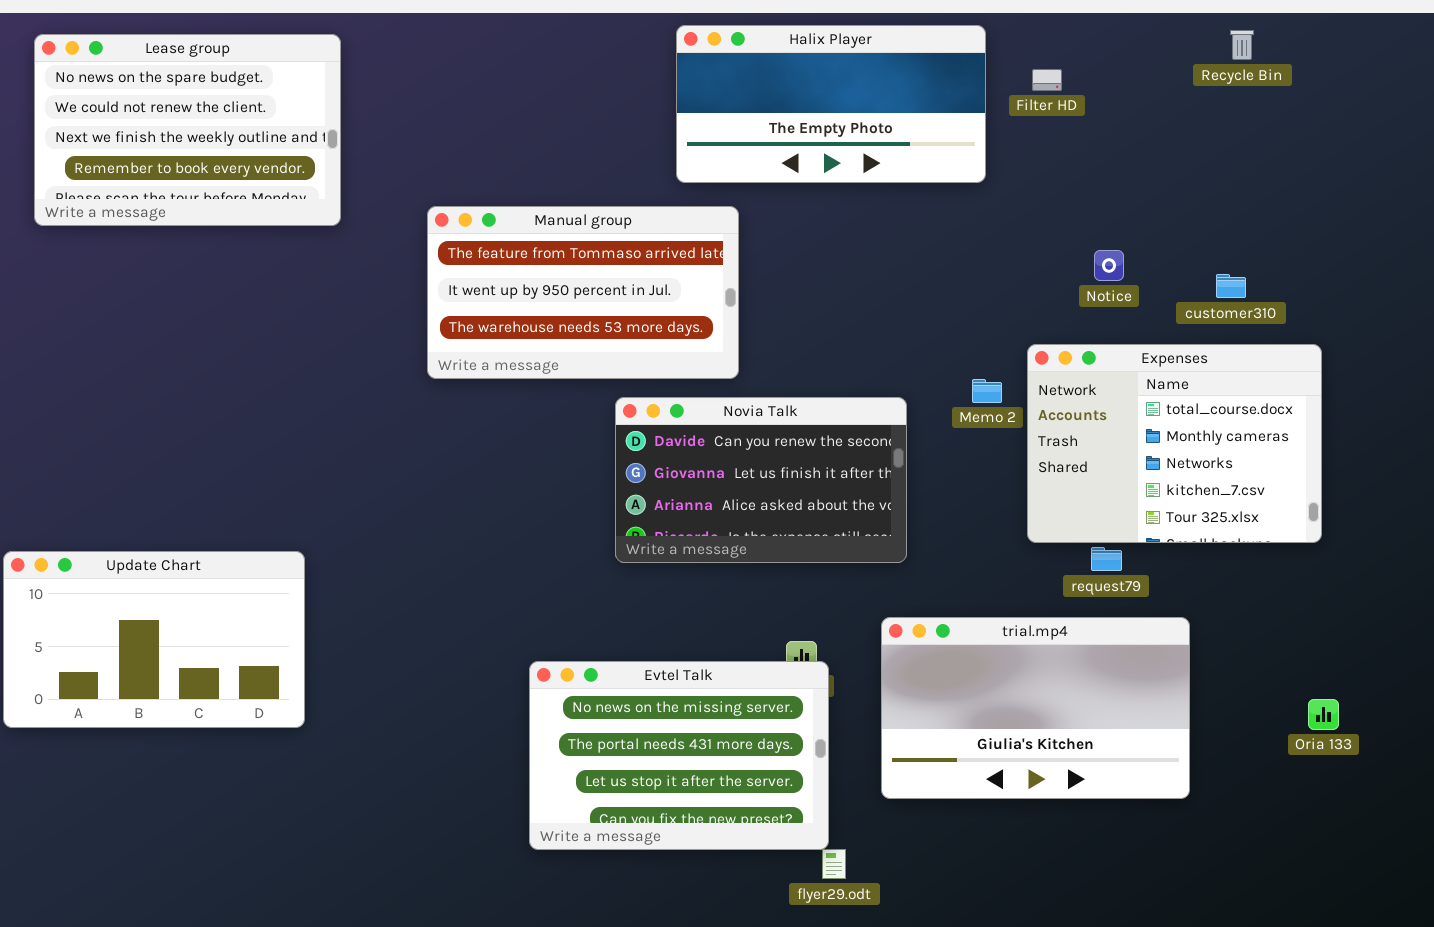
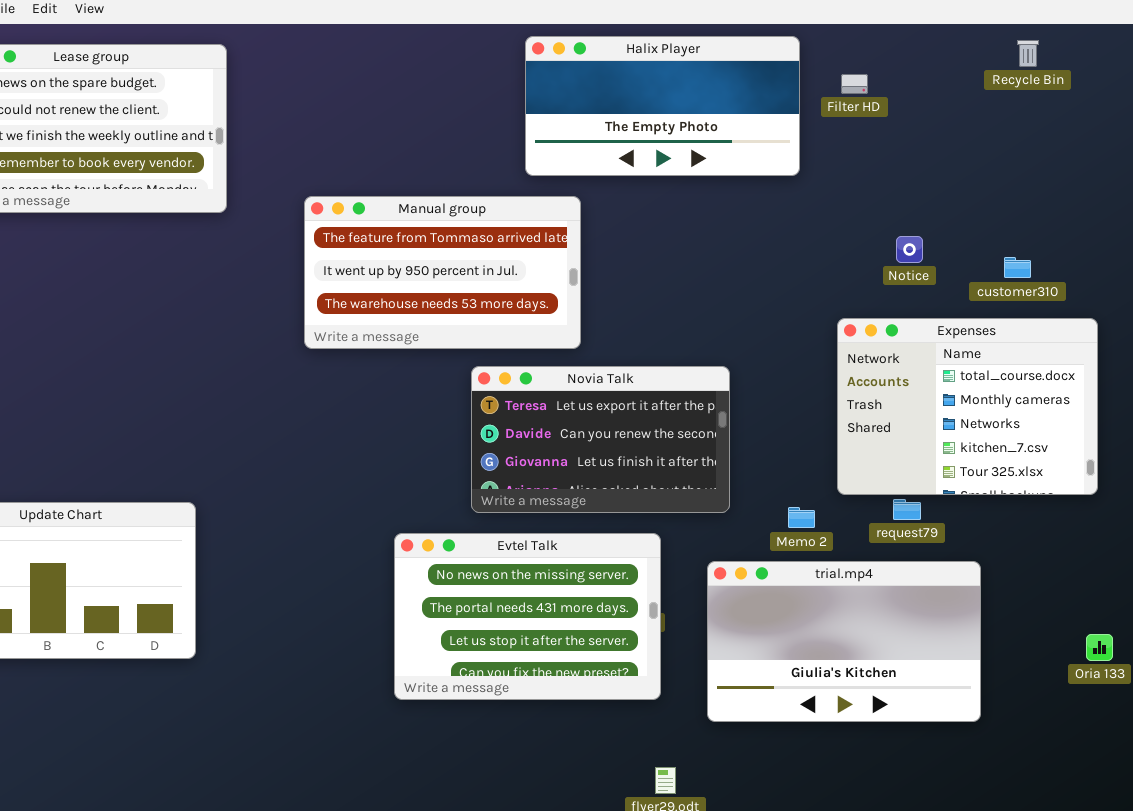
Memo 2: [972,379,1002,403] -> [788,507,815,528], moved
Novia Talk: [615,397,907,563] -> [471,366,730,513], scrolled up 1 row
Evtel Talk: [529,661,829,850] -> [394,533,661,700], moved

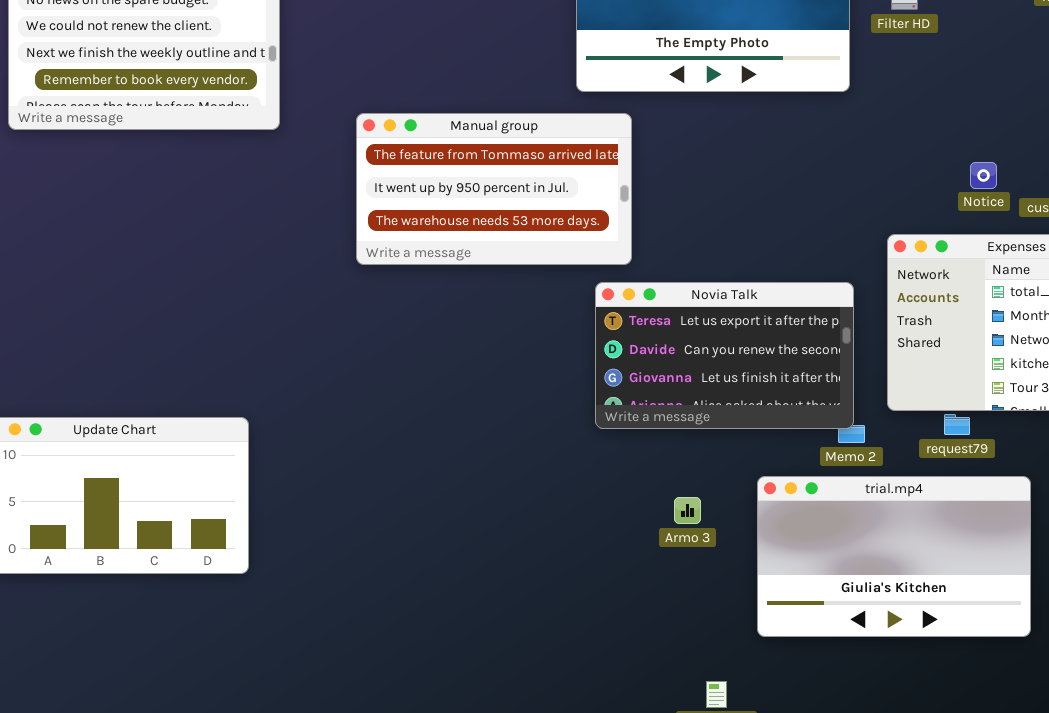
Notice: [896,236,923,263] -> [970,162,997,189], moved
Novia Talk: [471,366,730,513] -> [595,282,854,429], moved
Evtel Talk: [394,533,661,700] -> none, closed

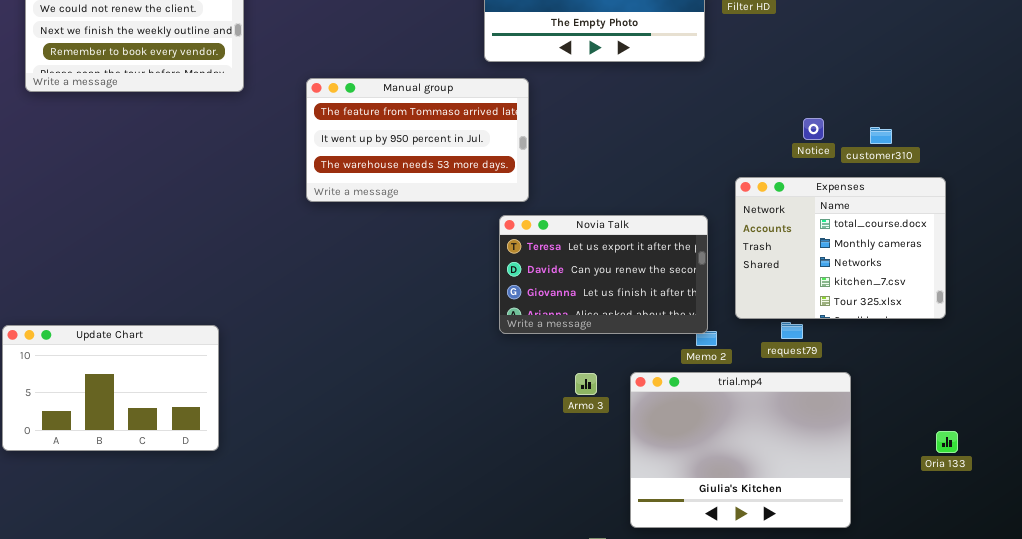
trial.mp4: [757,476,1031,637] -> [630,372,851,528], resized
Armo 3: [674,497,701,524] -> [575,373,597,395], moved

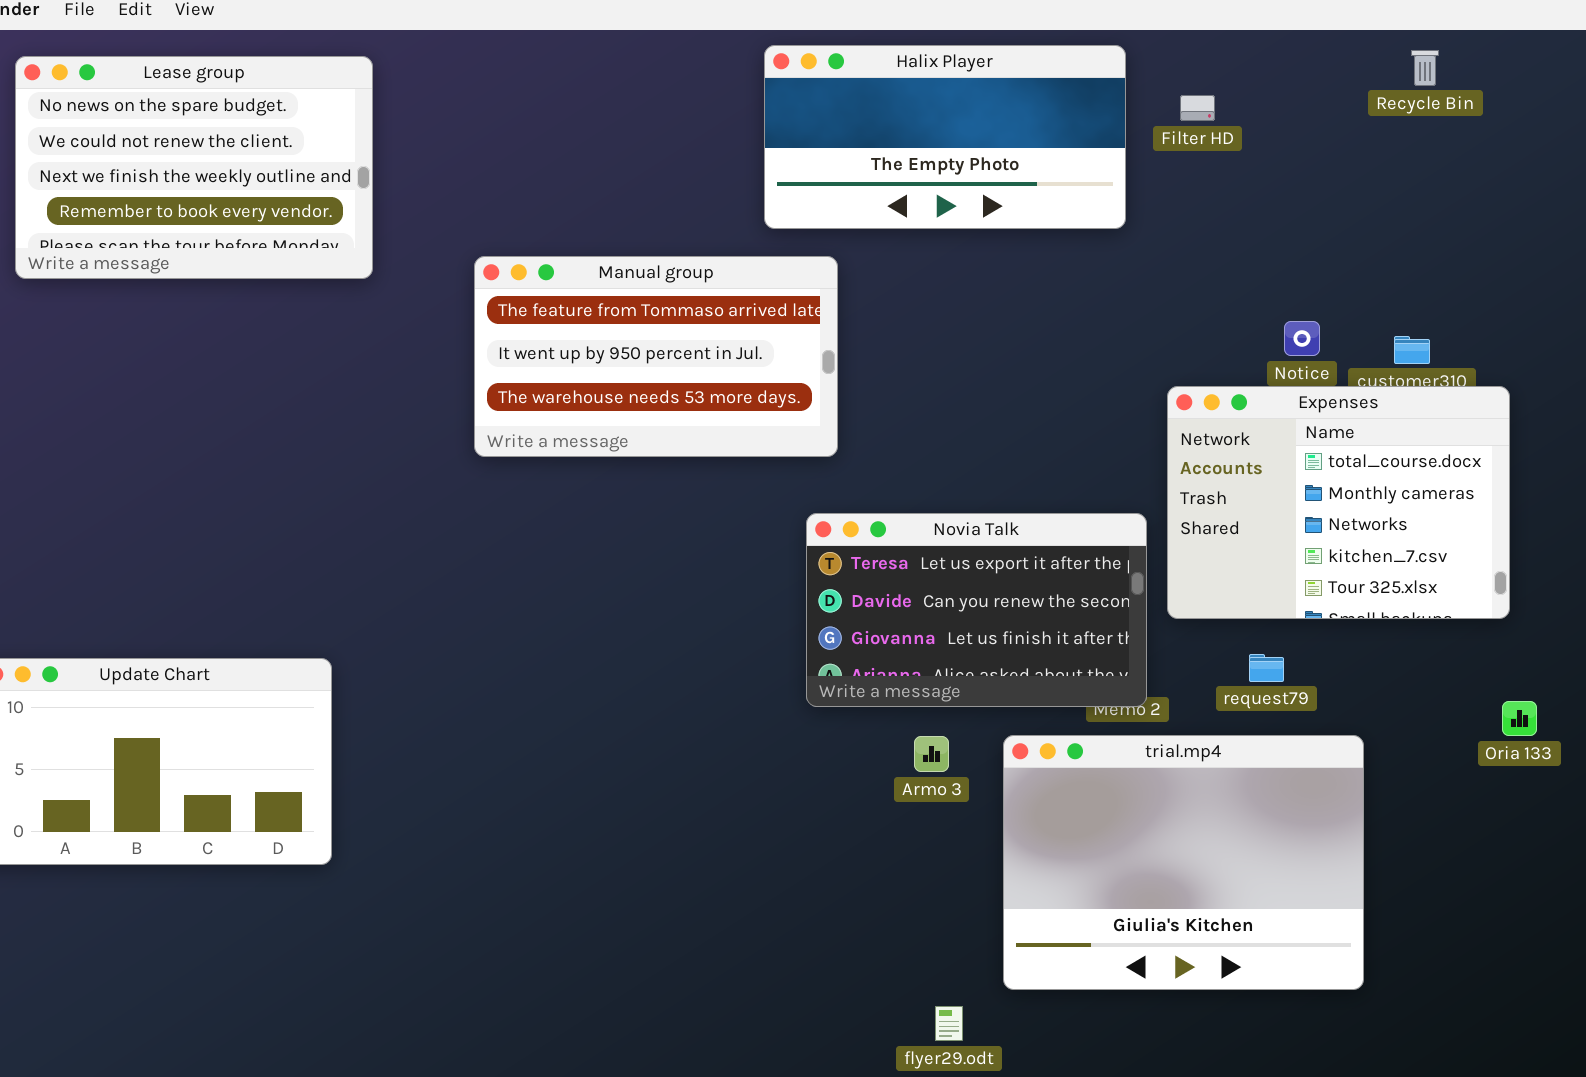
Expenses: [735,177,946,319] -> [1167,386,1510,619], moved
Novia Talk: [499,215,708,334] -> [806,513,1147,707], moved
Oria 133: [936,431,958,453] -> [1502,701,1537,736], moved

